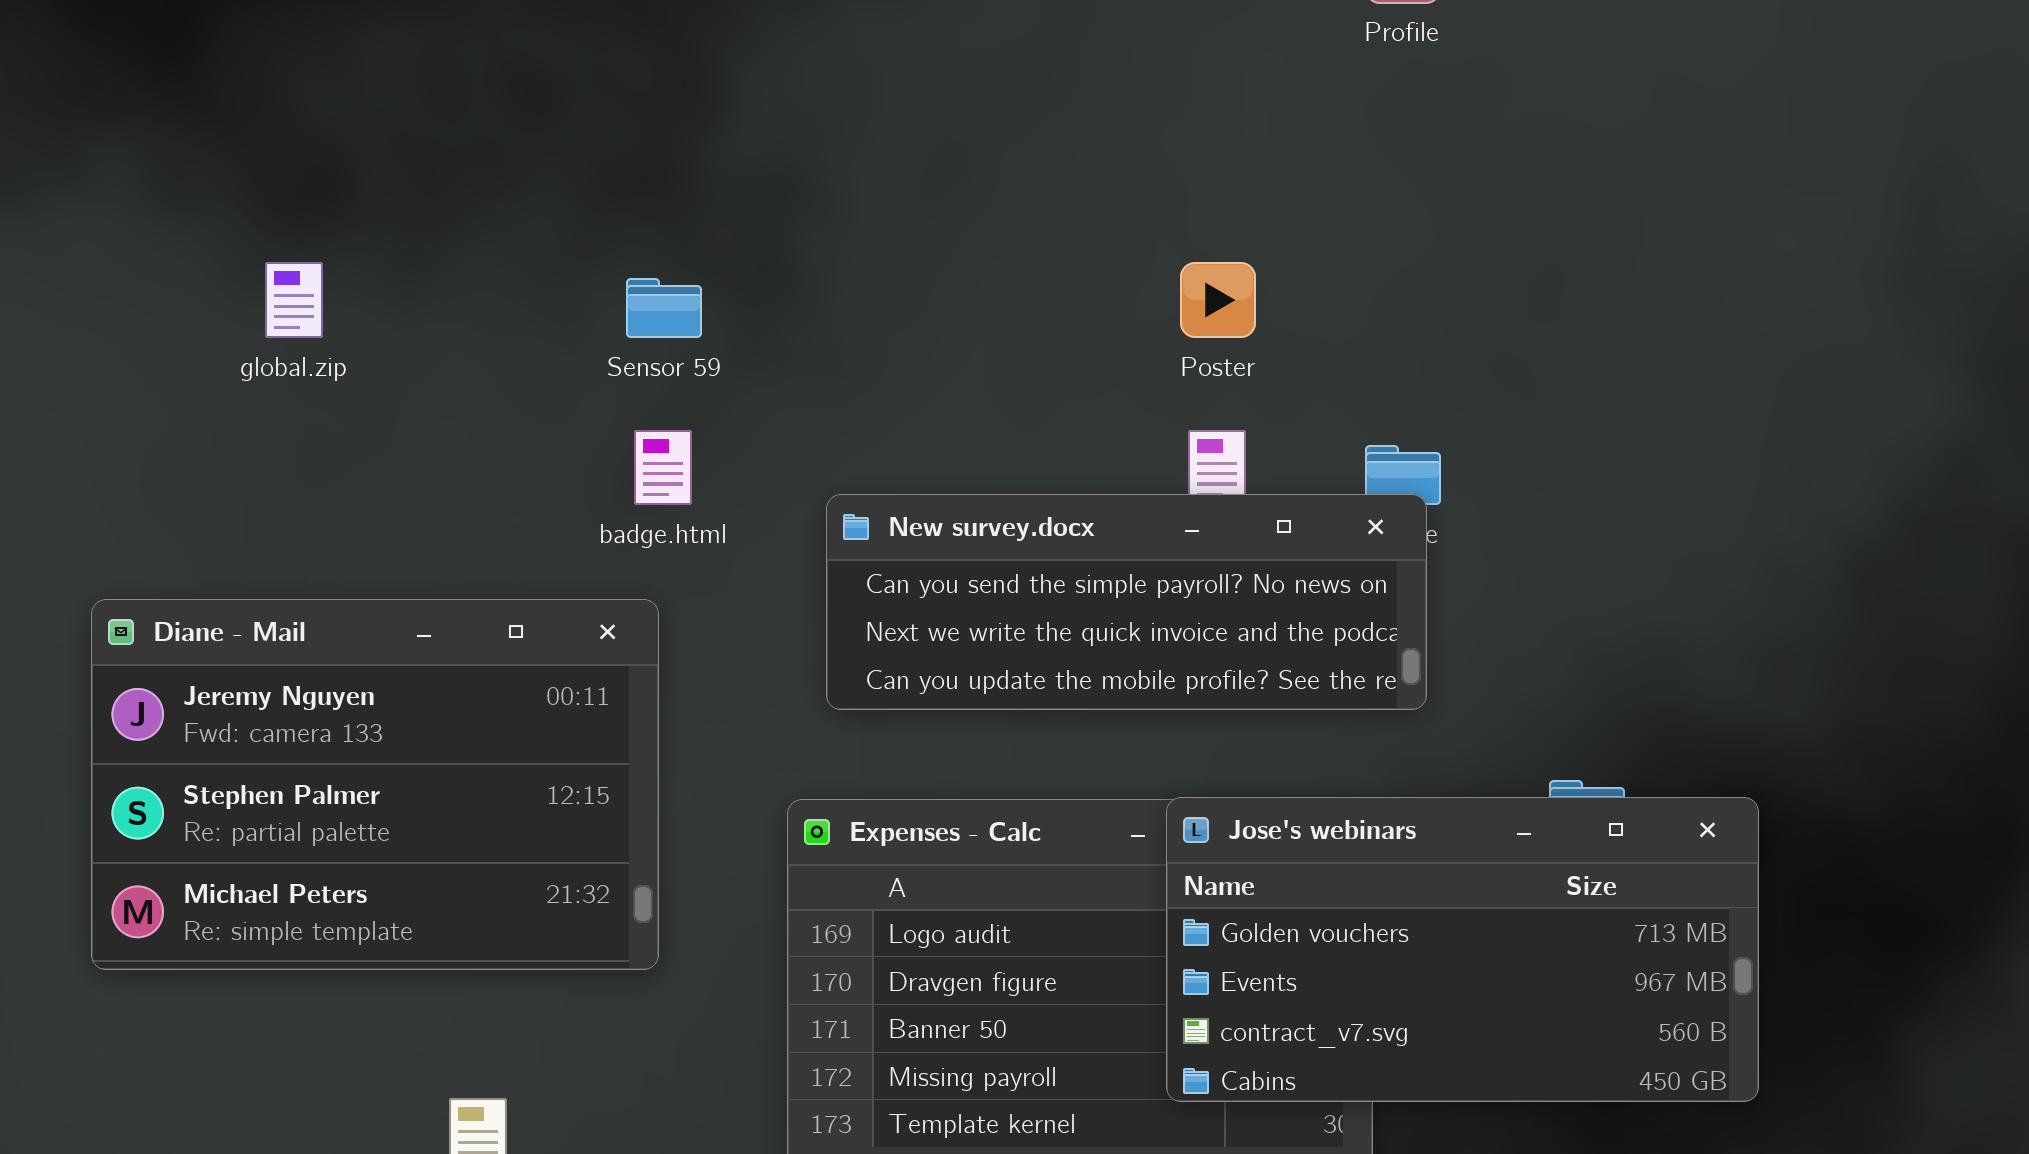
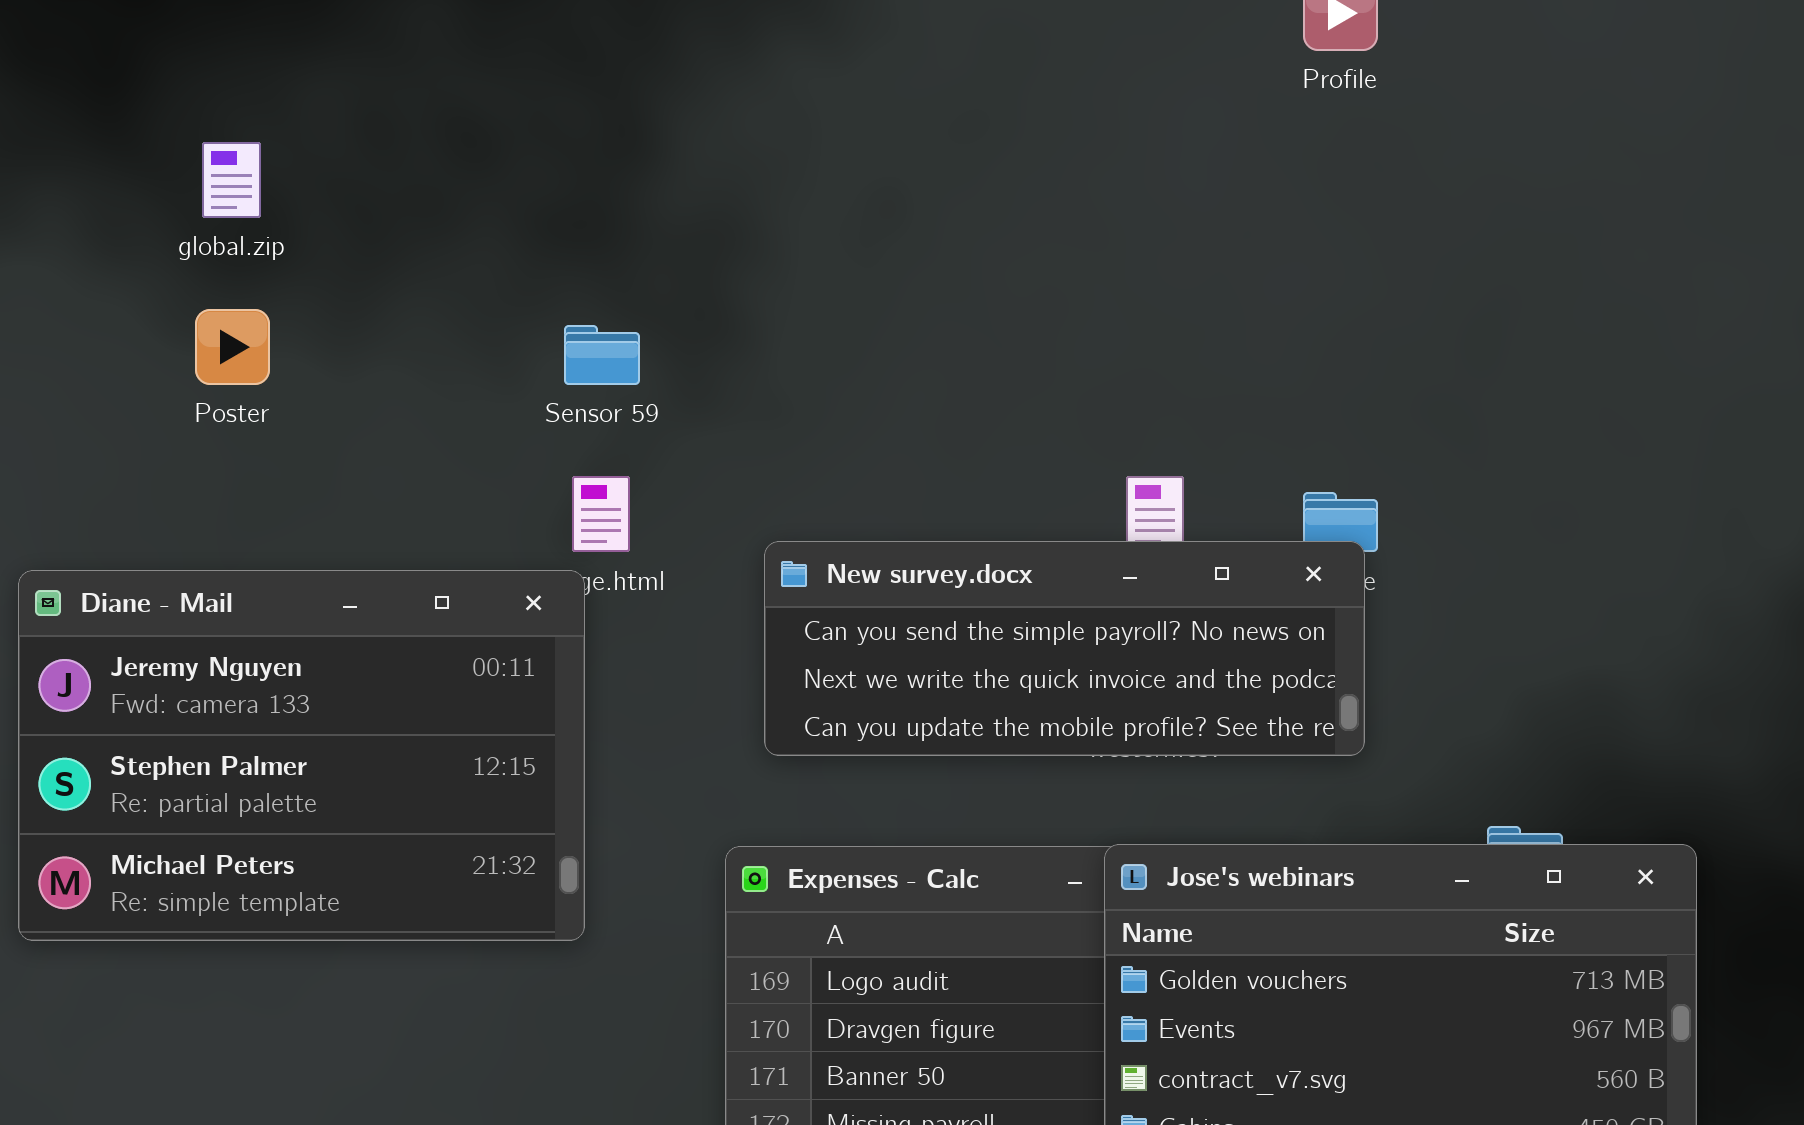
global.zip: [265,262,323,338] -> [202,142,261,218], moved
Poster: [1180,262,1256,338] -> [195,309,270,385], moved
Diane - Mail: [91,599,659,970] -> [18,570,585,941], moved

